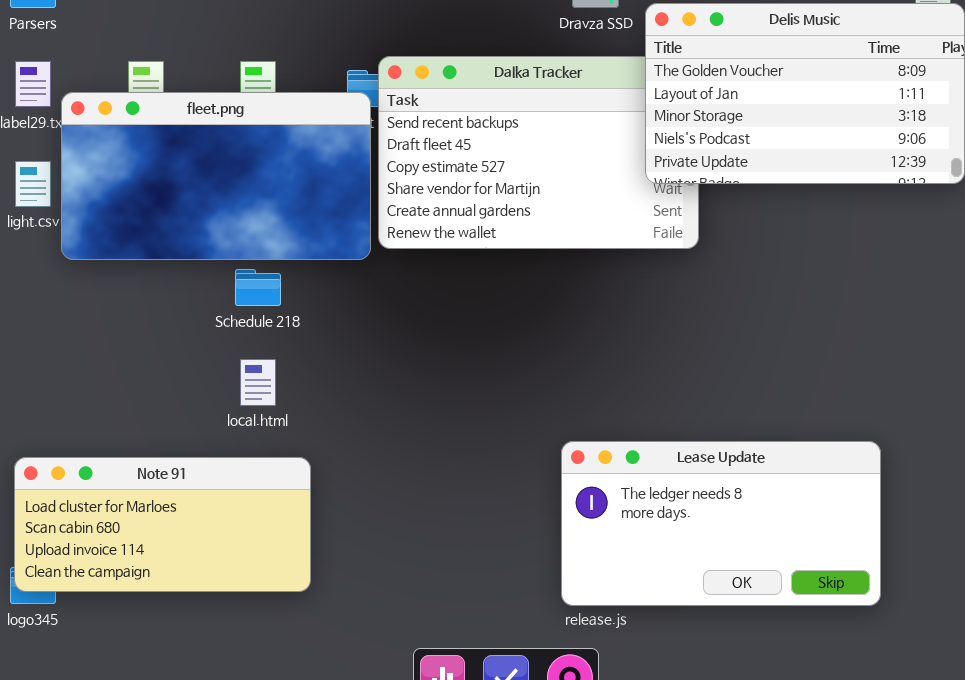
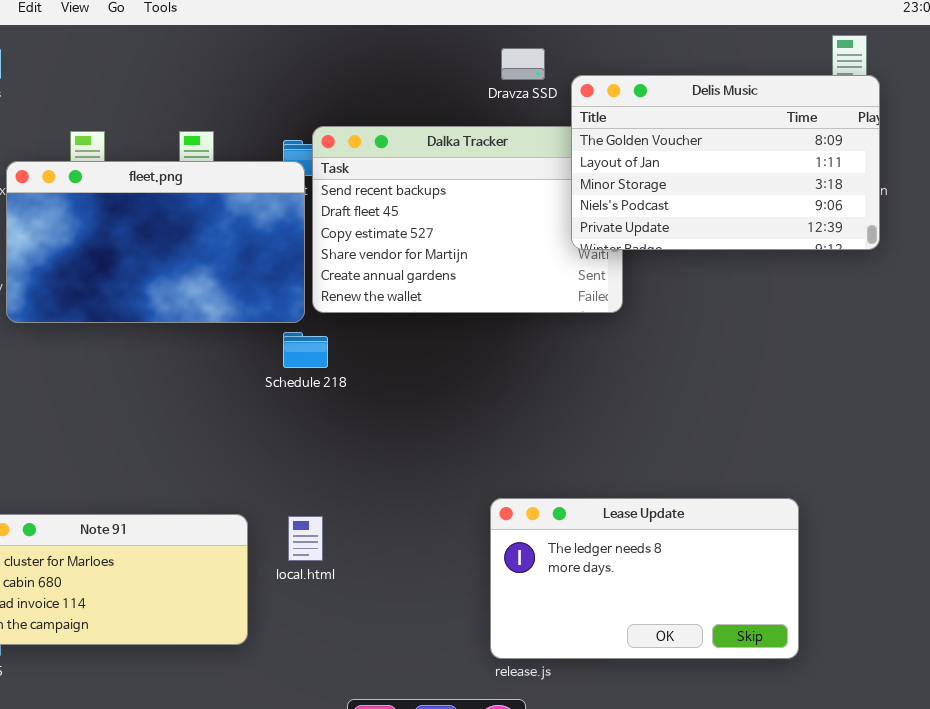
Schedule 218: [235,269,281,306] -> [283,332,328,368], moved
local.html: [240,359,276,406] -> [288,516,323,561], moved

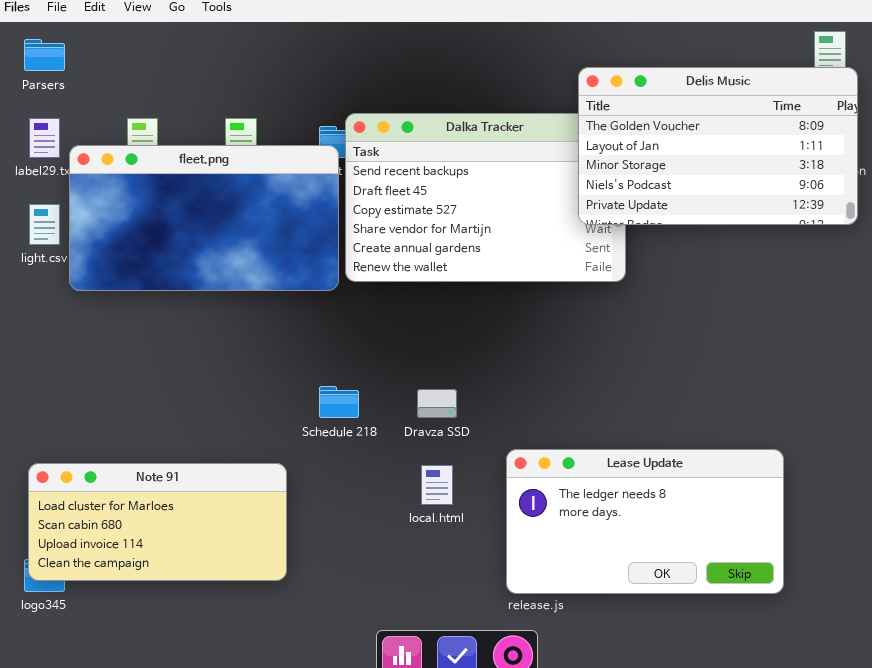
Dravza SSD: [501,48,545,80] -> [417,389,457,418], moved
Schedule 218: [283,332,328,368] -> [319,386,359,418], moved
local.html: [288,516,323,561] -> [421,465,453,505], moved

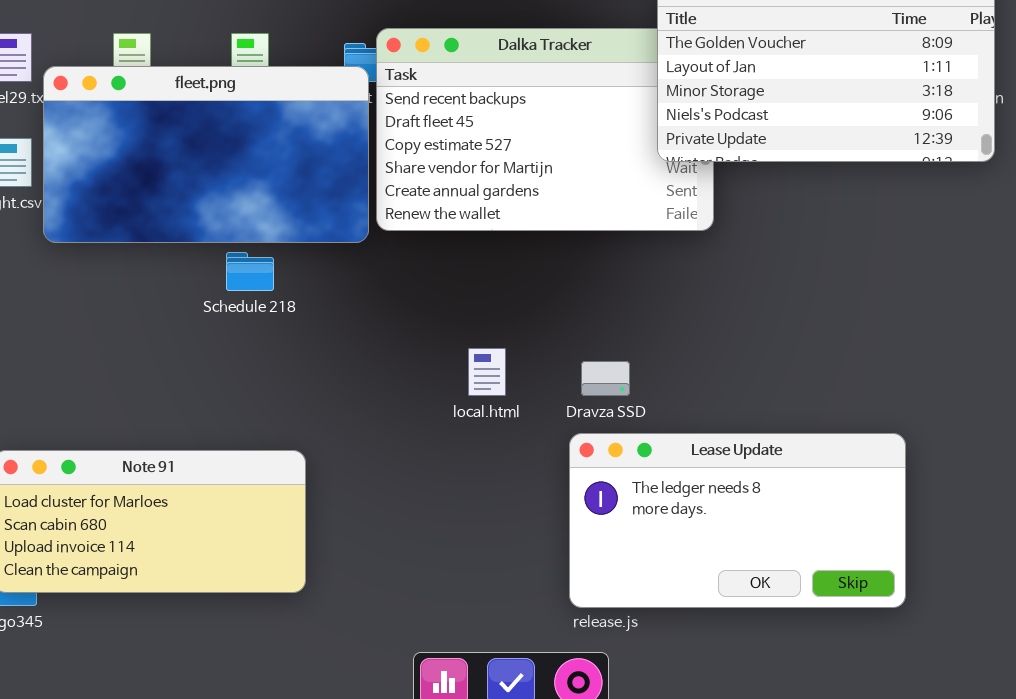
Schedule 218: [319,386,359,418] -> [226,252,274,291], moved
Dravza SSD: [417,389,457,418] -> [581,361,630,396], moved
local.html: [421,465,453,505] -> [468,348,506,396], moved

